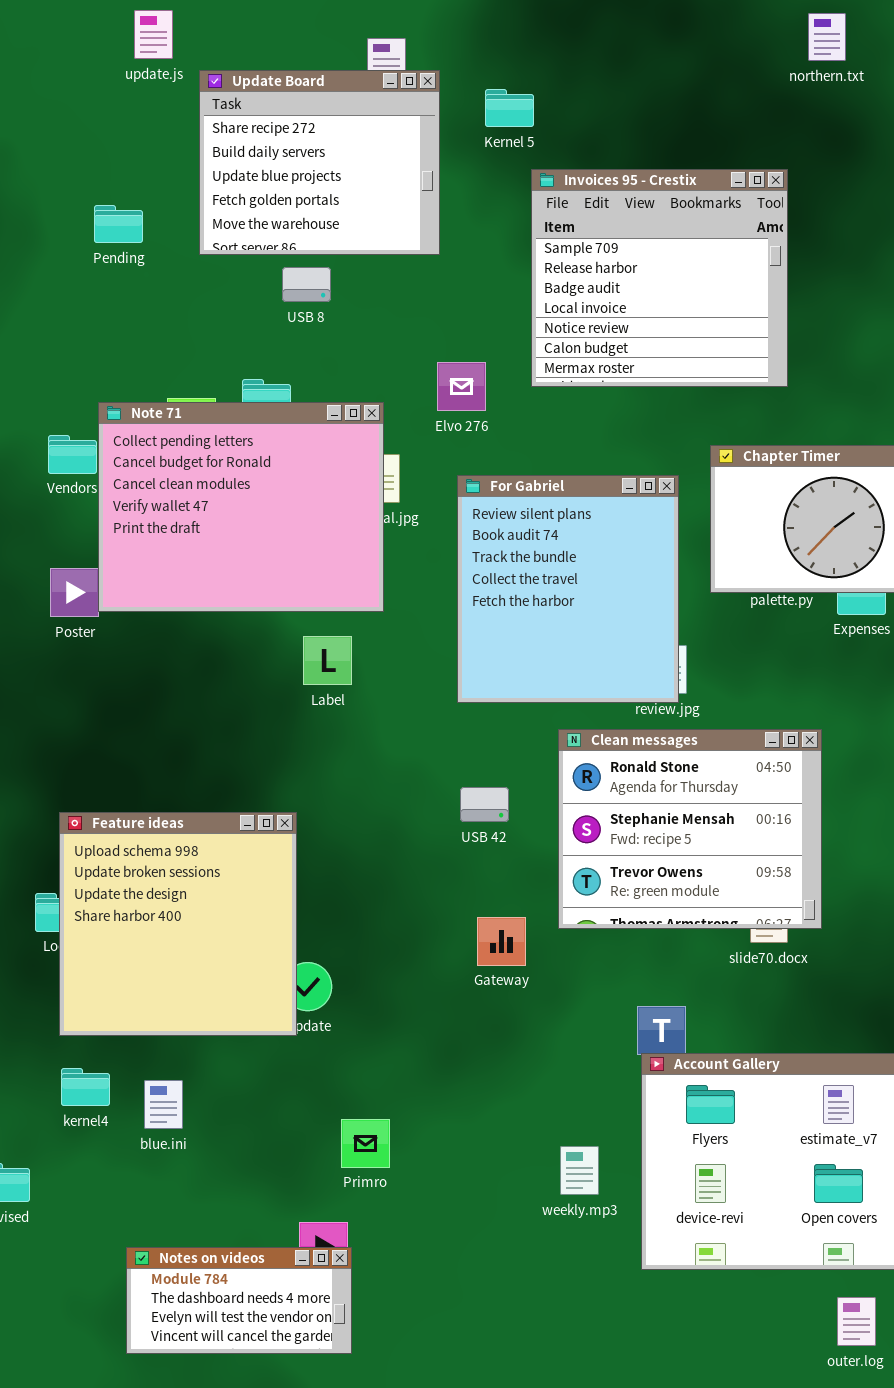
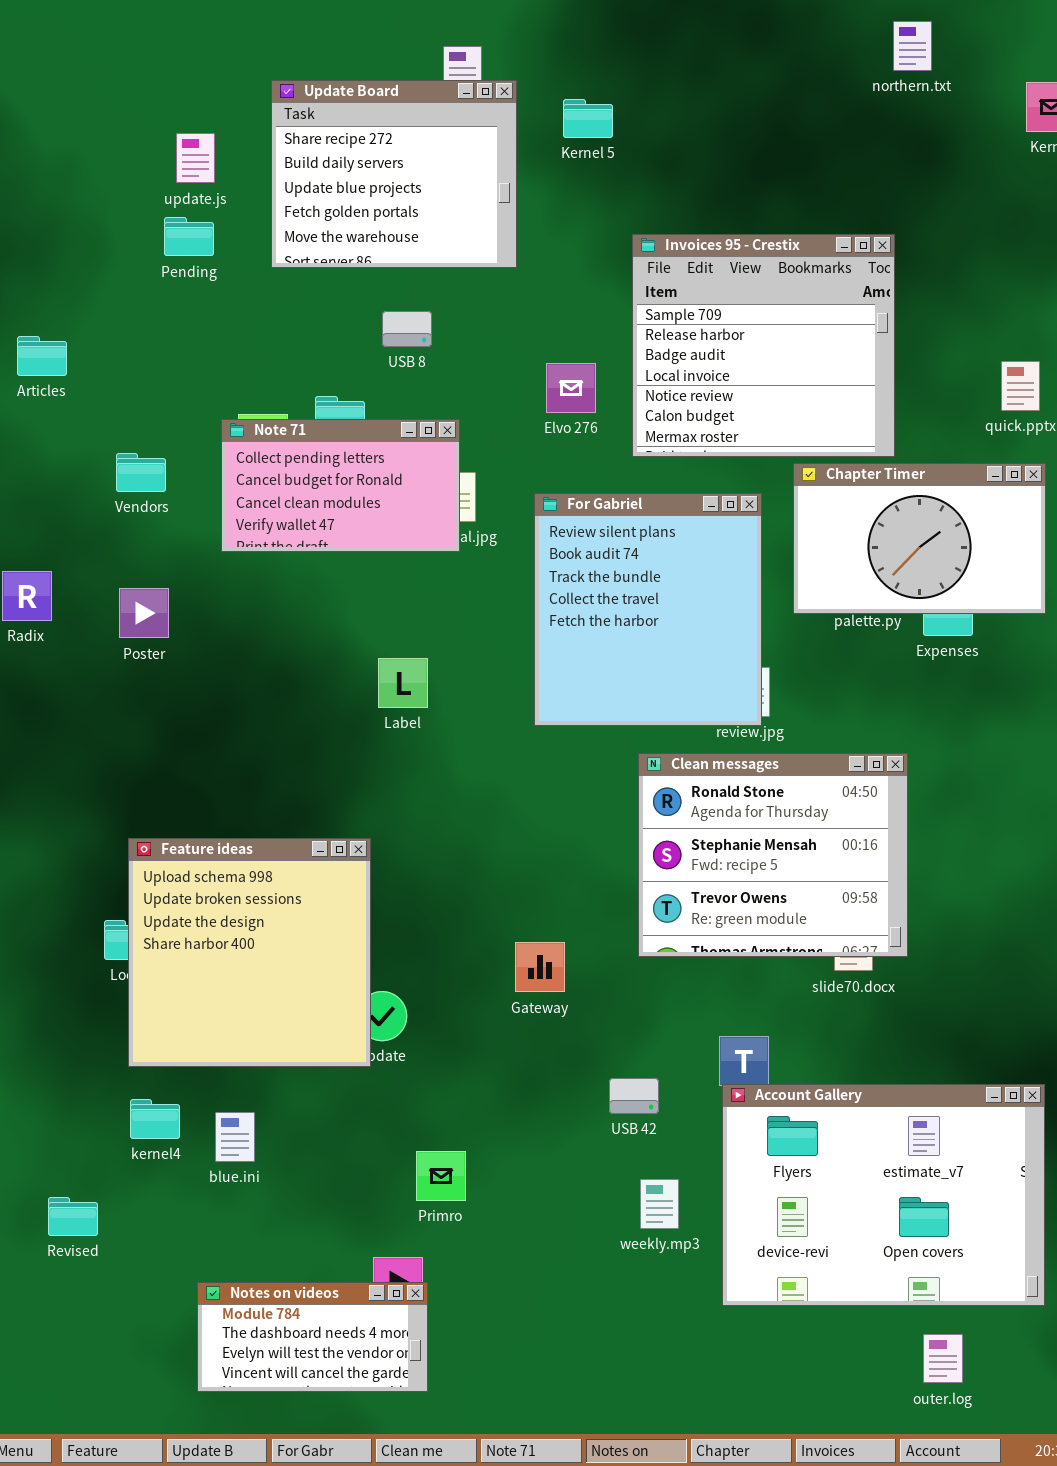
update.js: [134,10,173,59] -> [176,133,215,183], moved
Invoices 95 - Crestix: [531,169,788,387] -> [632,234,895,457], moved
USB 8: [282,267,331,302] -> [382,311,432,347], moved
Elvo 276: [437,362,486,411] -> [546,363,596,413], moved
Note 71: [98,402,384,612] -> [221,419,460,552], resized
USB 42: [460,787,509,822] -> [609,1078,659,1114], moved
Gateway: [477,917,526,966] -> [515,942,565,992], moved

